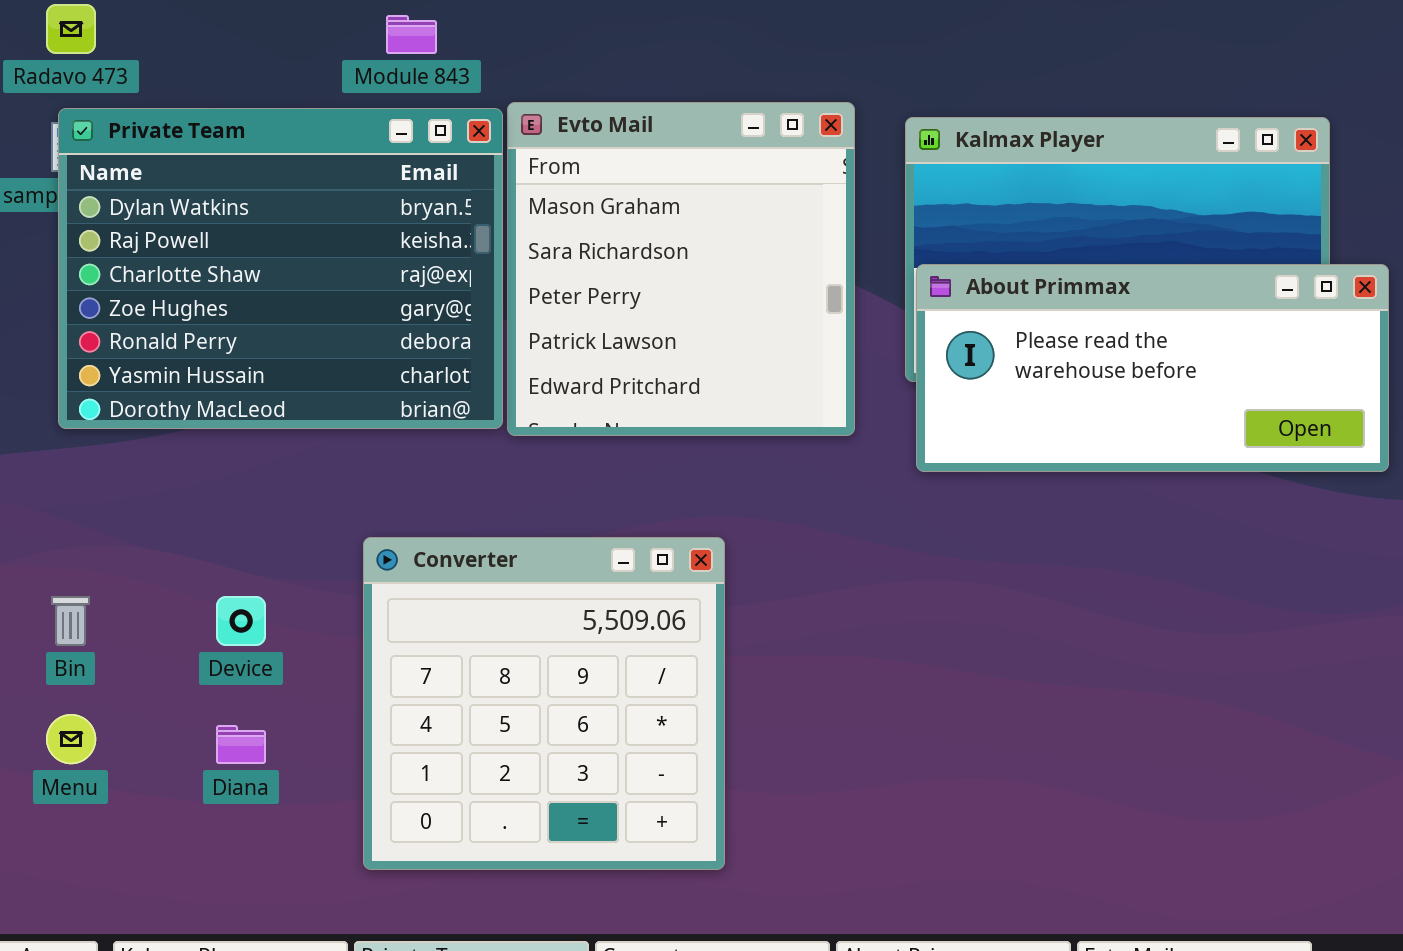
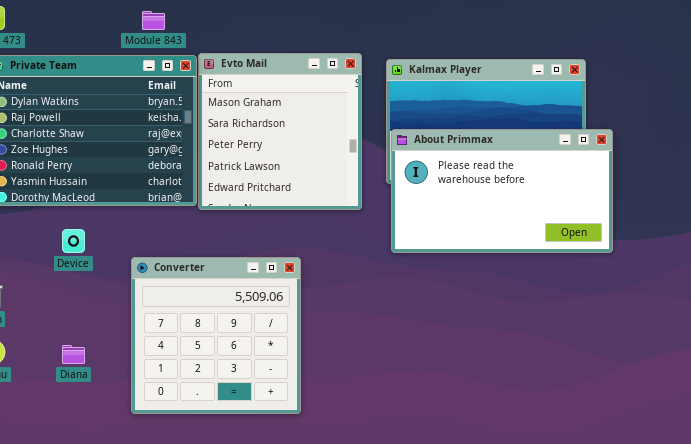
About Primmax: [916,264,1389,472] -> [391,129,613,253], resized
Device: [216,596,266,646] -> [62,229,85,253], moved

